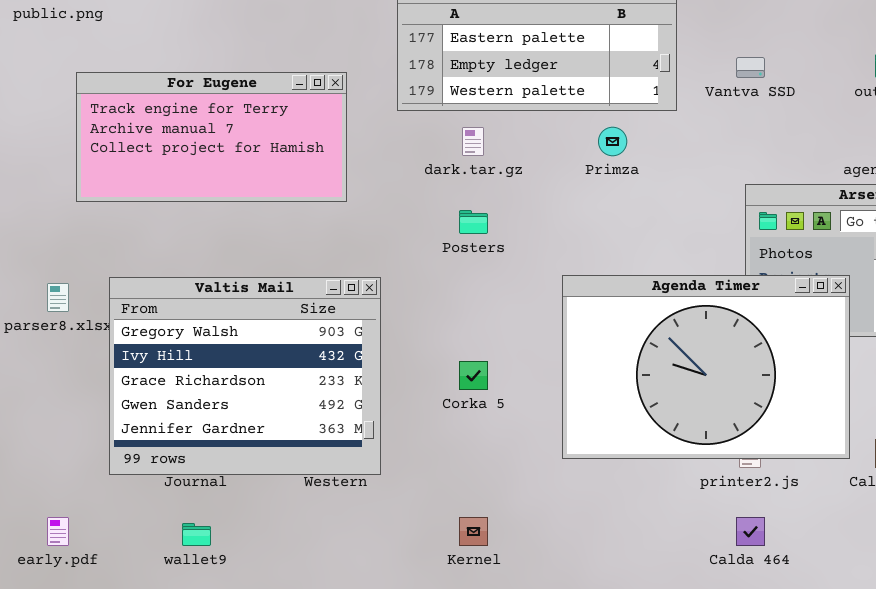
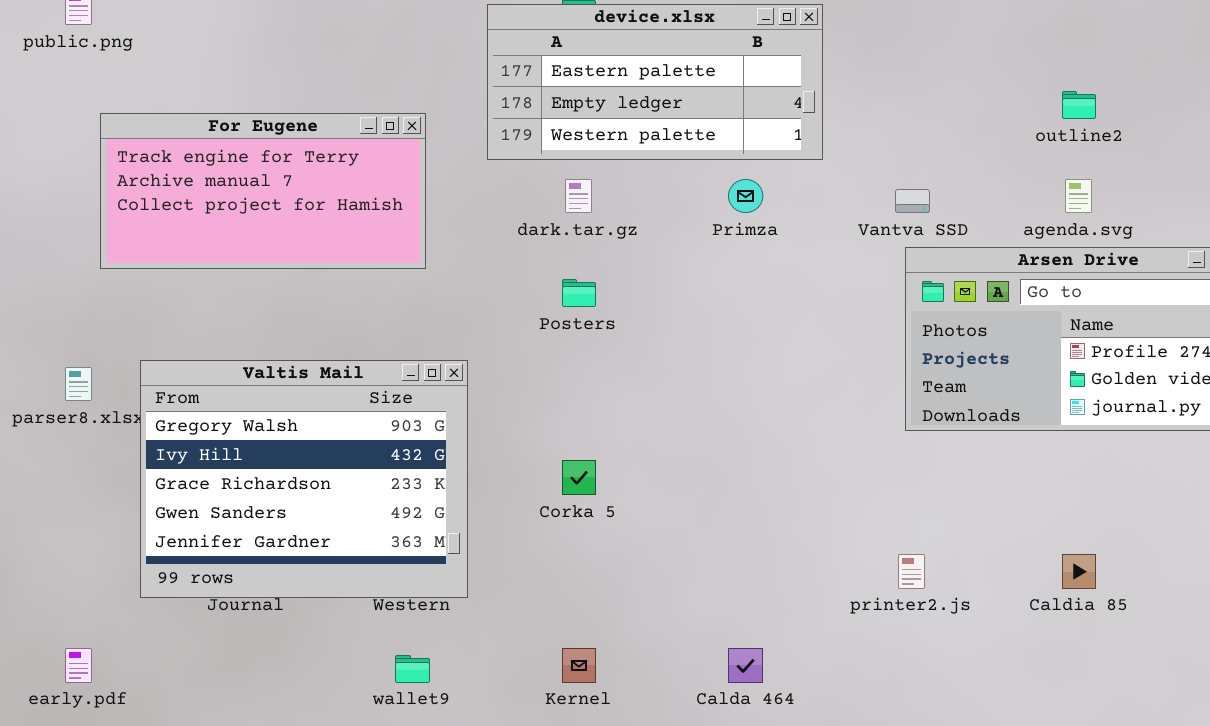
Vantva SSD: [736,57,765,78] -> [895,189,930,213], moved
Agenda Timer: [562,275,850,459] -> none, closed
Calda 464: [736,517,765,546] -> [728,648,763,683], moved
wallet9: [182,523,211,546] -> [395,655,430,683], moved

